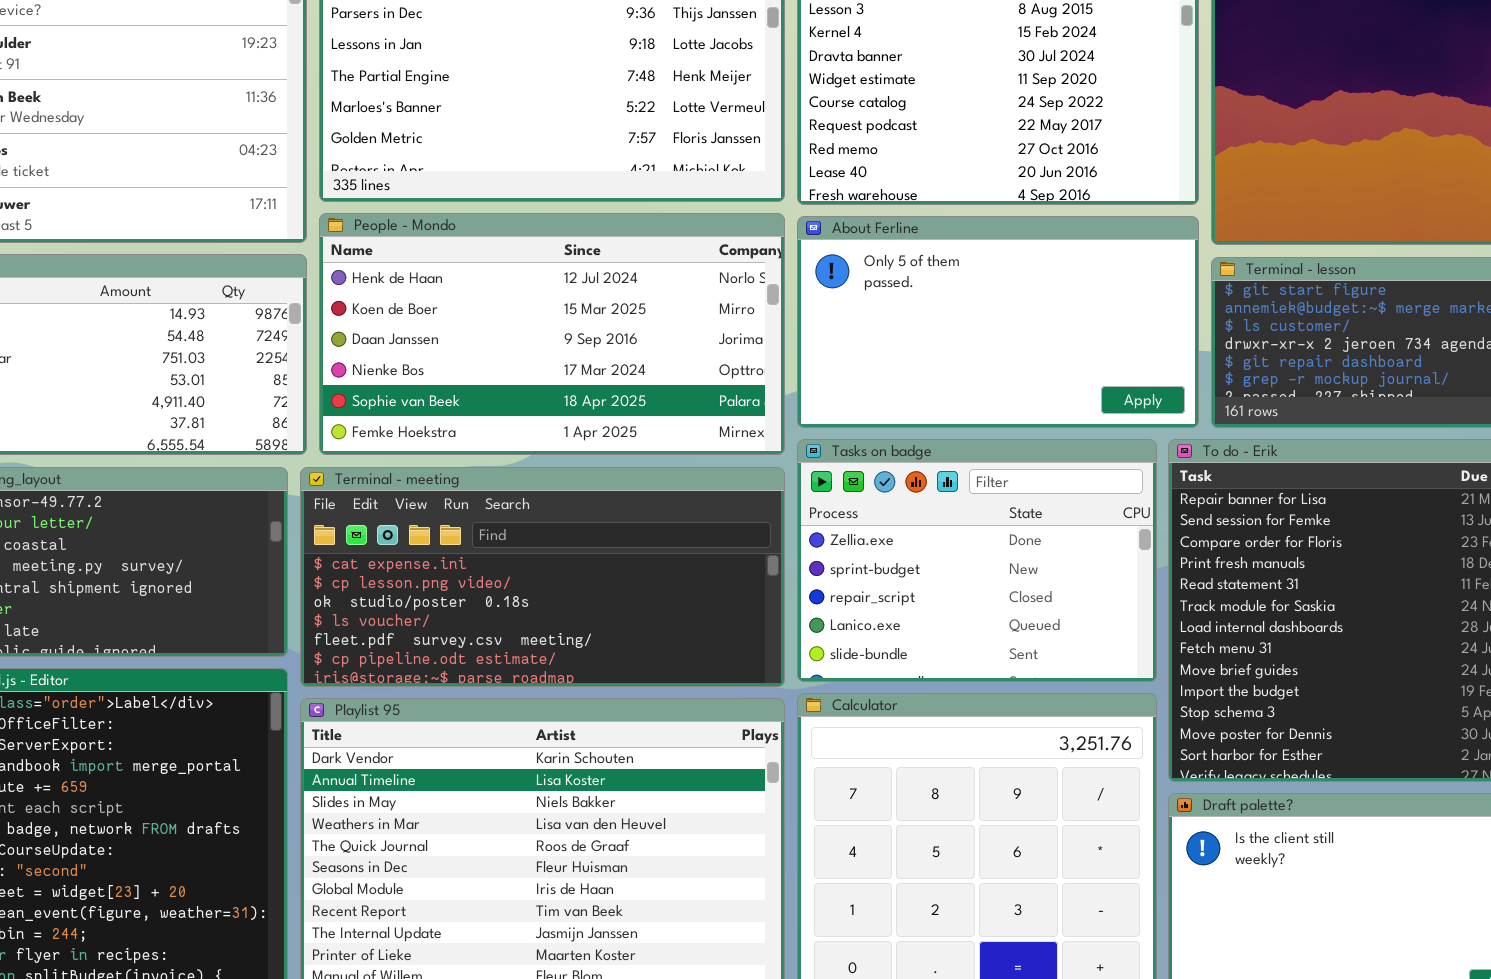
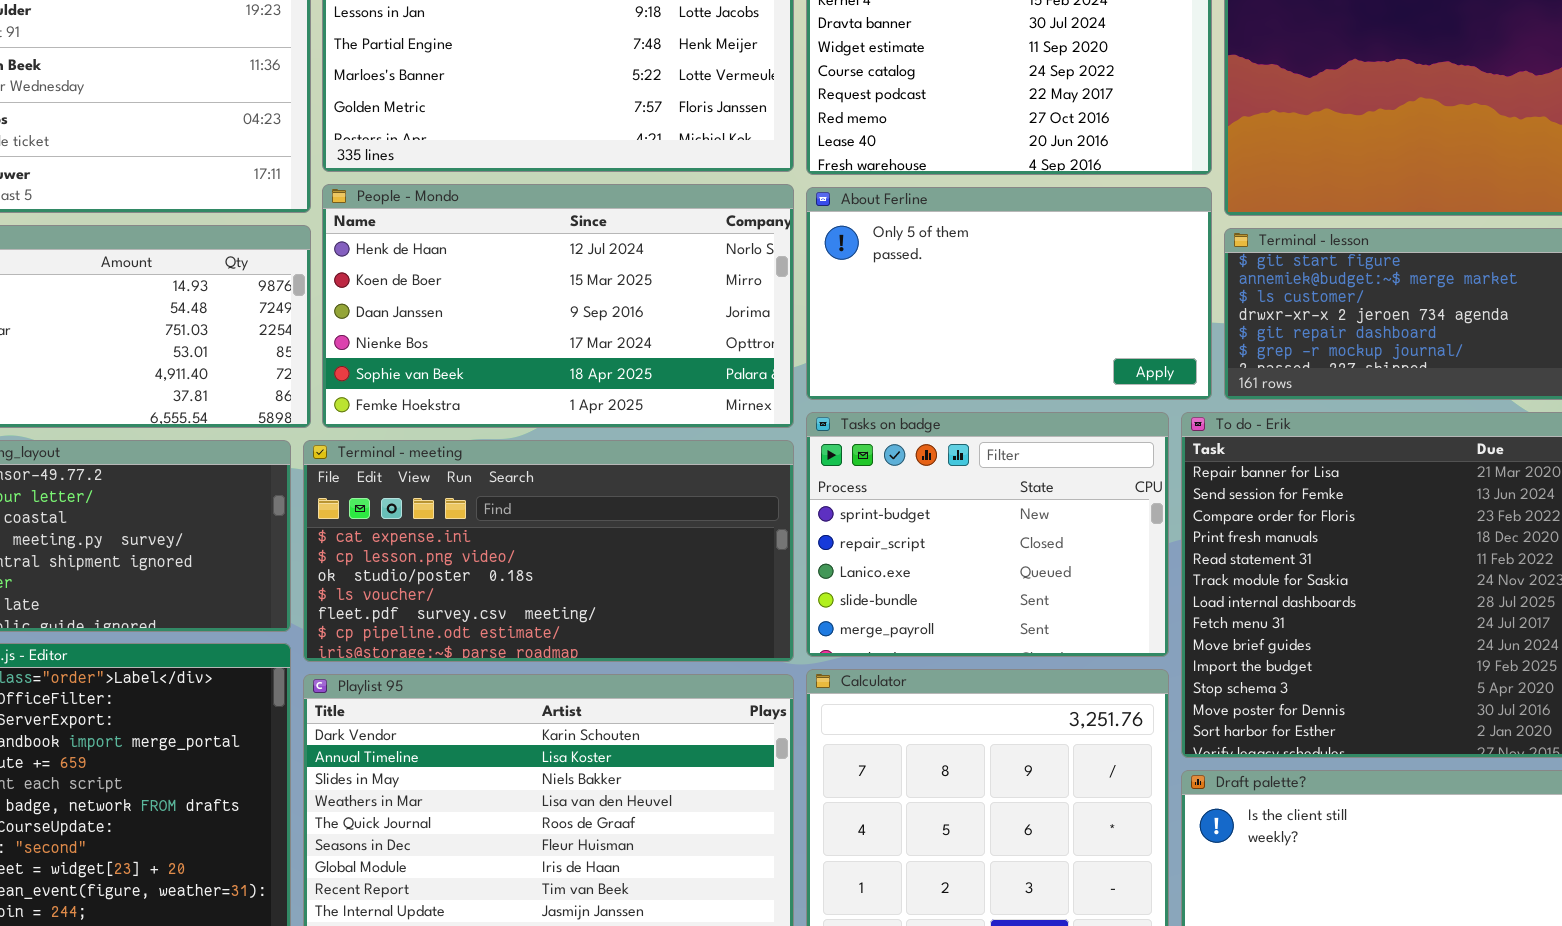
Tasks on badge: [797,439,1157,682] -> [806,412,1169,657], scrolled down 1 row

